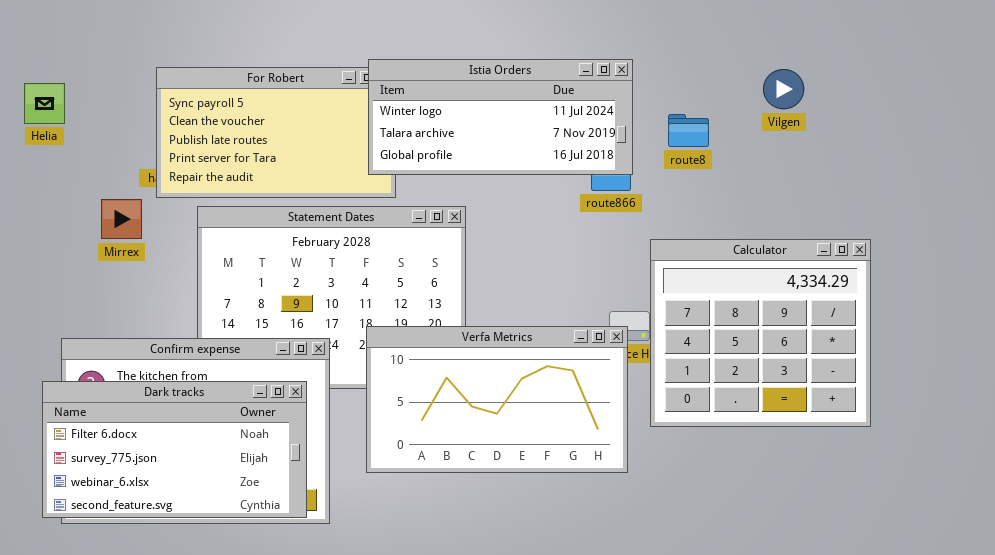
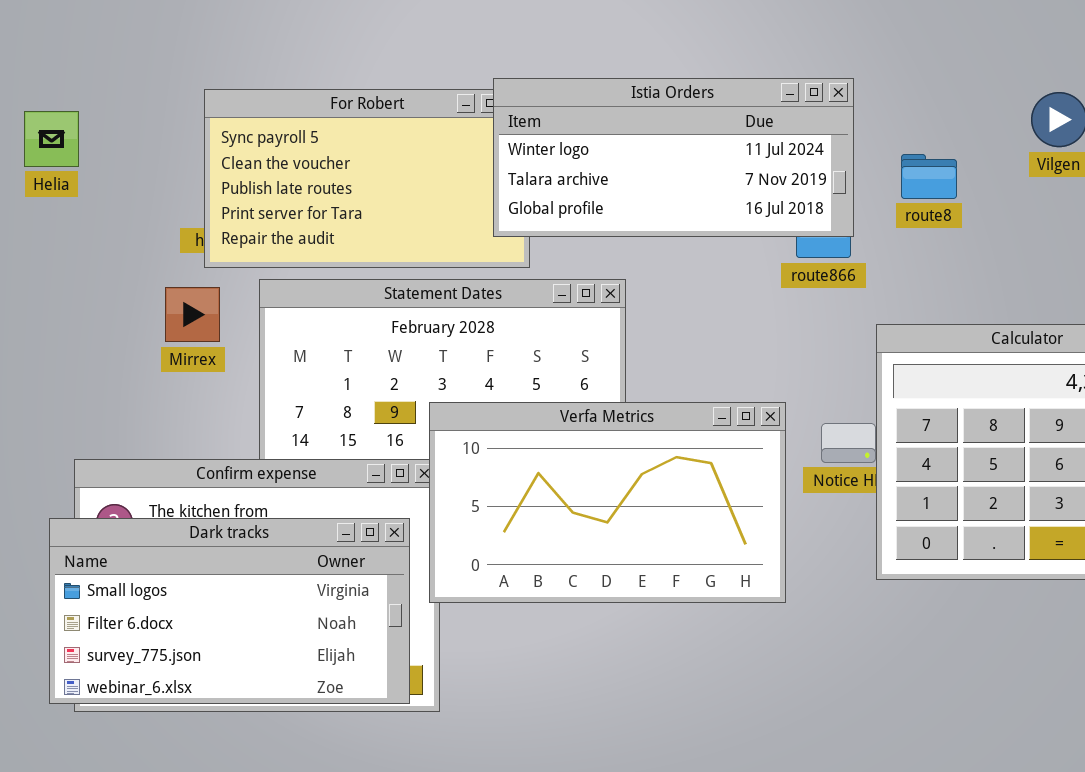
Mirrex: [101,199,142,239] -> [165,287,220,342], moved
Verfa Metrics: [366,326,628,473] -> [429,402,786,603], moved
Dark tracks: [42,381,307,518] -> [49,518,410,704], scrolled up 1 row

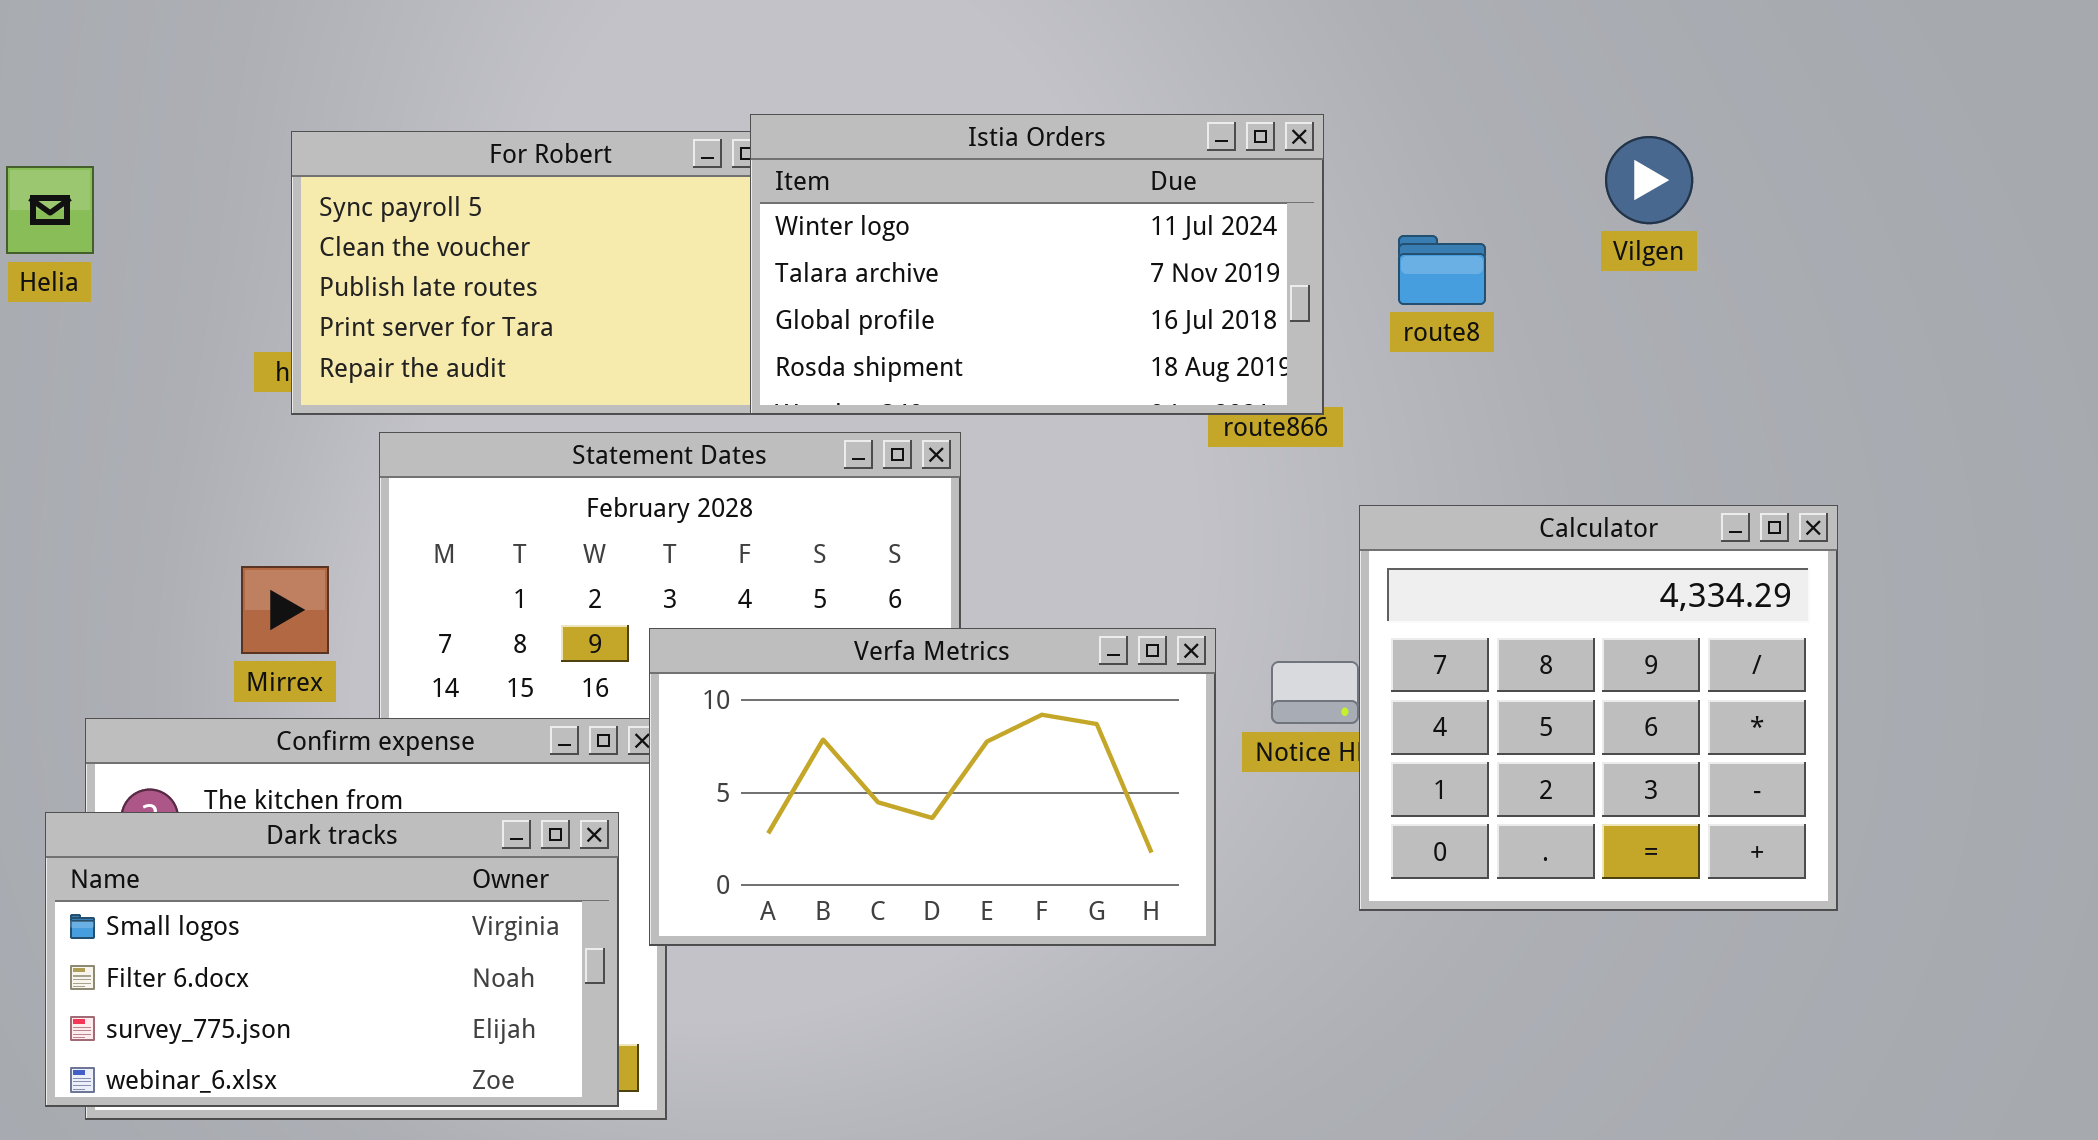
Istia Orders: [493,78,854,237] -> [750,114,1324,415], resized
Mirrex: [165,287,220,342] -> [241,566,329,654], moved

